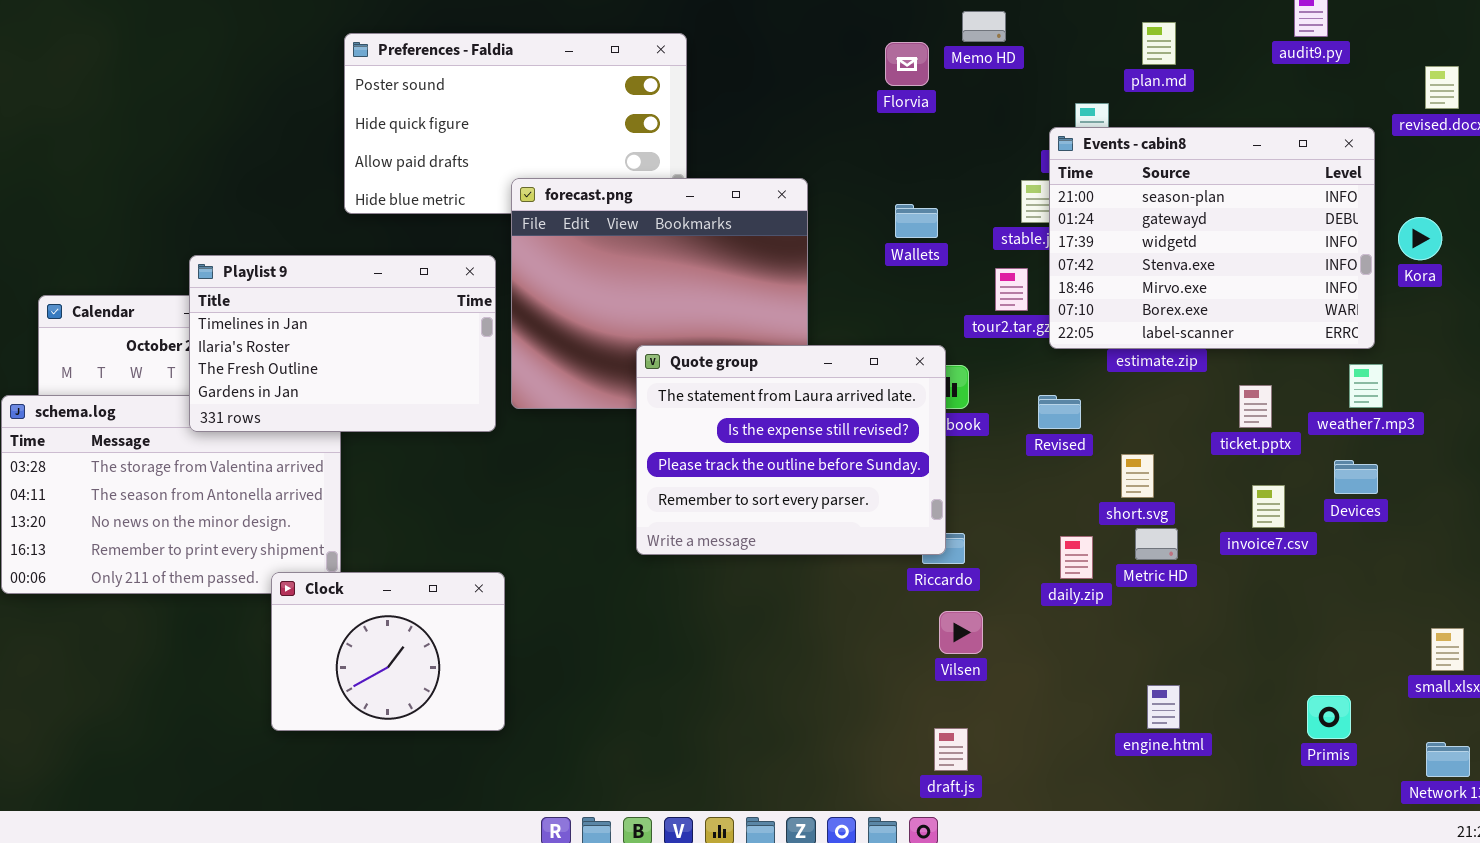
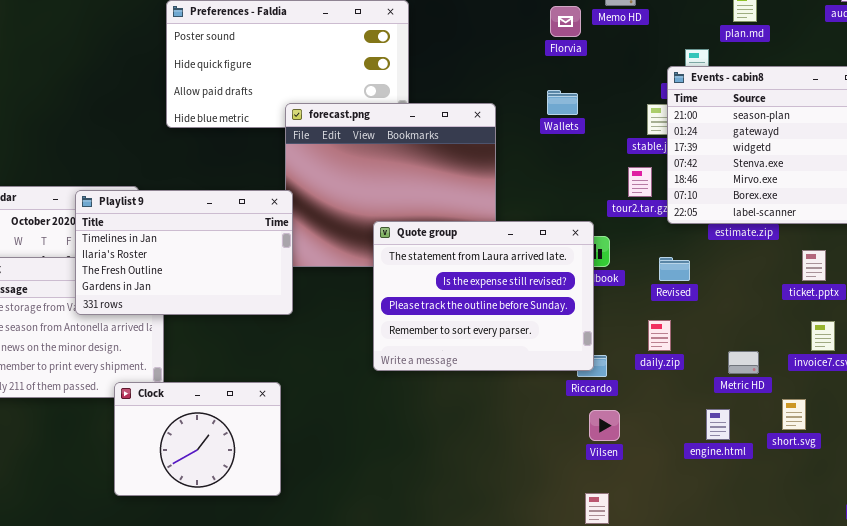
Wallets: [895,204,938,238] -> [547,90,578,115], moved
Playlist 9: [189,255,496,432] -> [75,190,293,315], moved
short.svg: [1121,454,1154,498] -> [782,399,806,430], moved
daily.zip: [1060,536,1093,579] -> [648,320,671,351], moved
engine.html: [1147,685,1180,729] -> [706,409,730,440], moved

